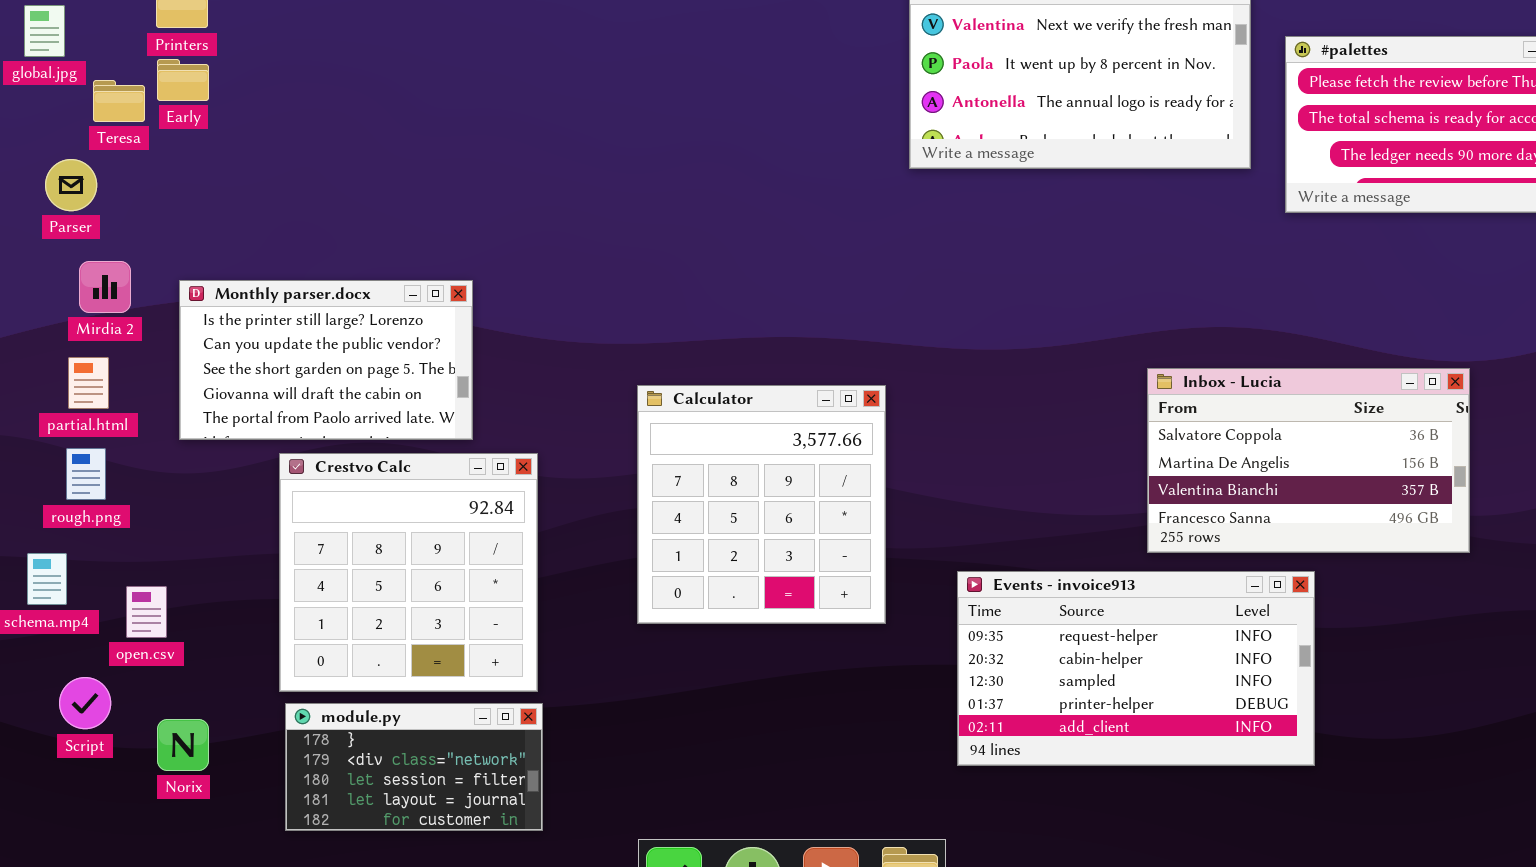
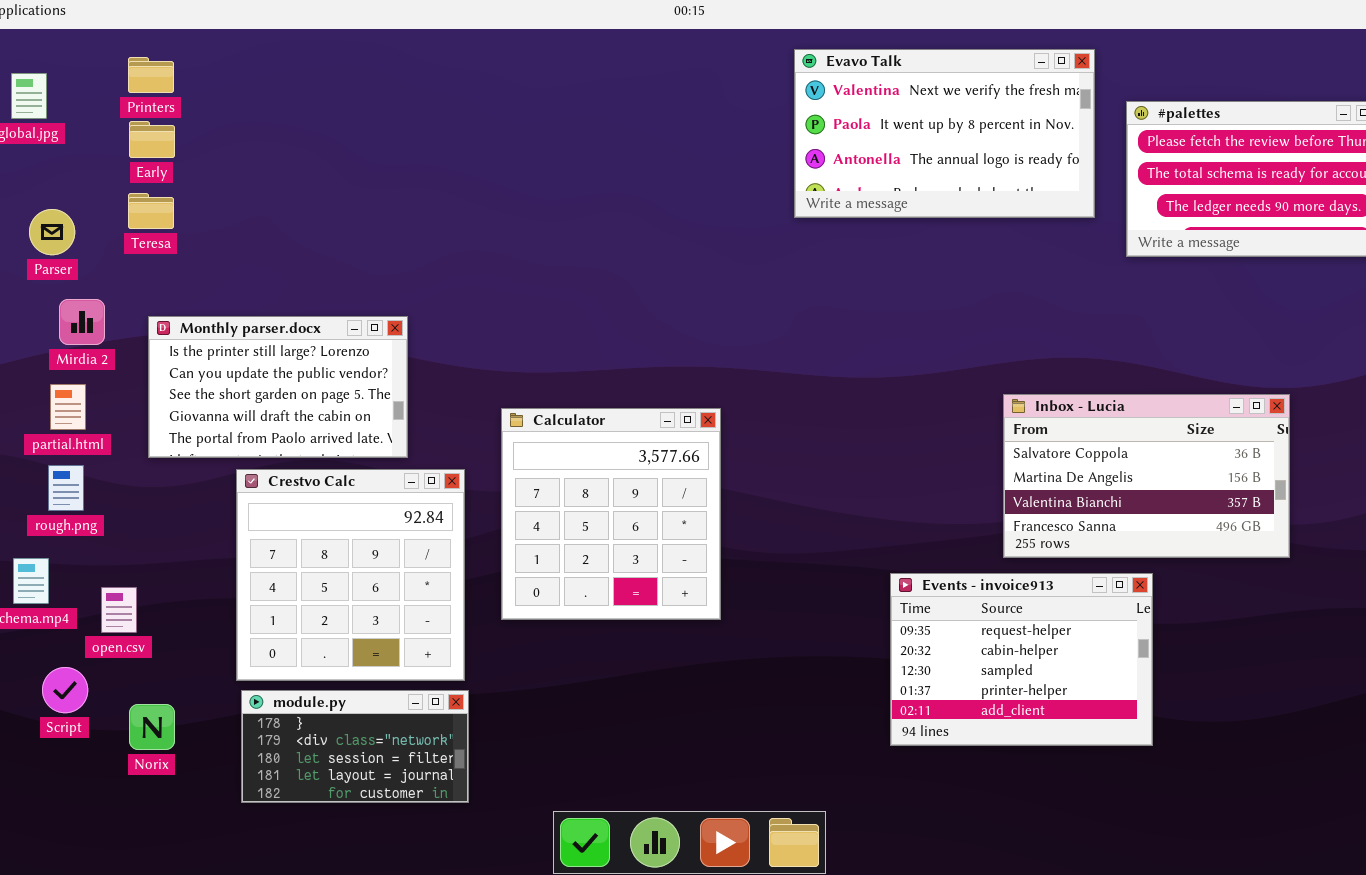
Teresa: [93,80,145,122] -> [128,193,174,229], moved
Calculator: [637,385,886,624] -> [501,408,721,620], moved
Events - invoice913: [957,571,1315,766] -> [890,573,1153,746], resized

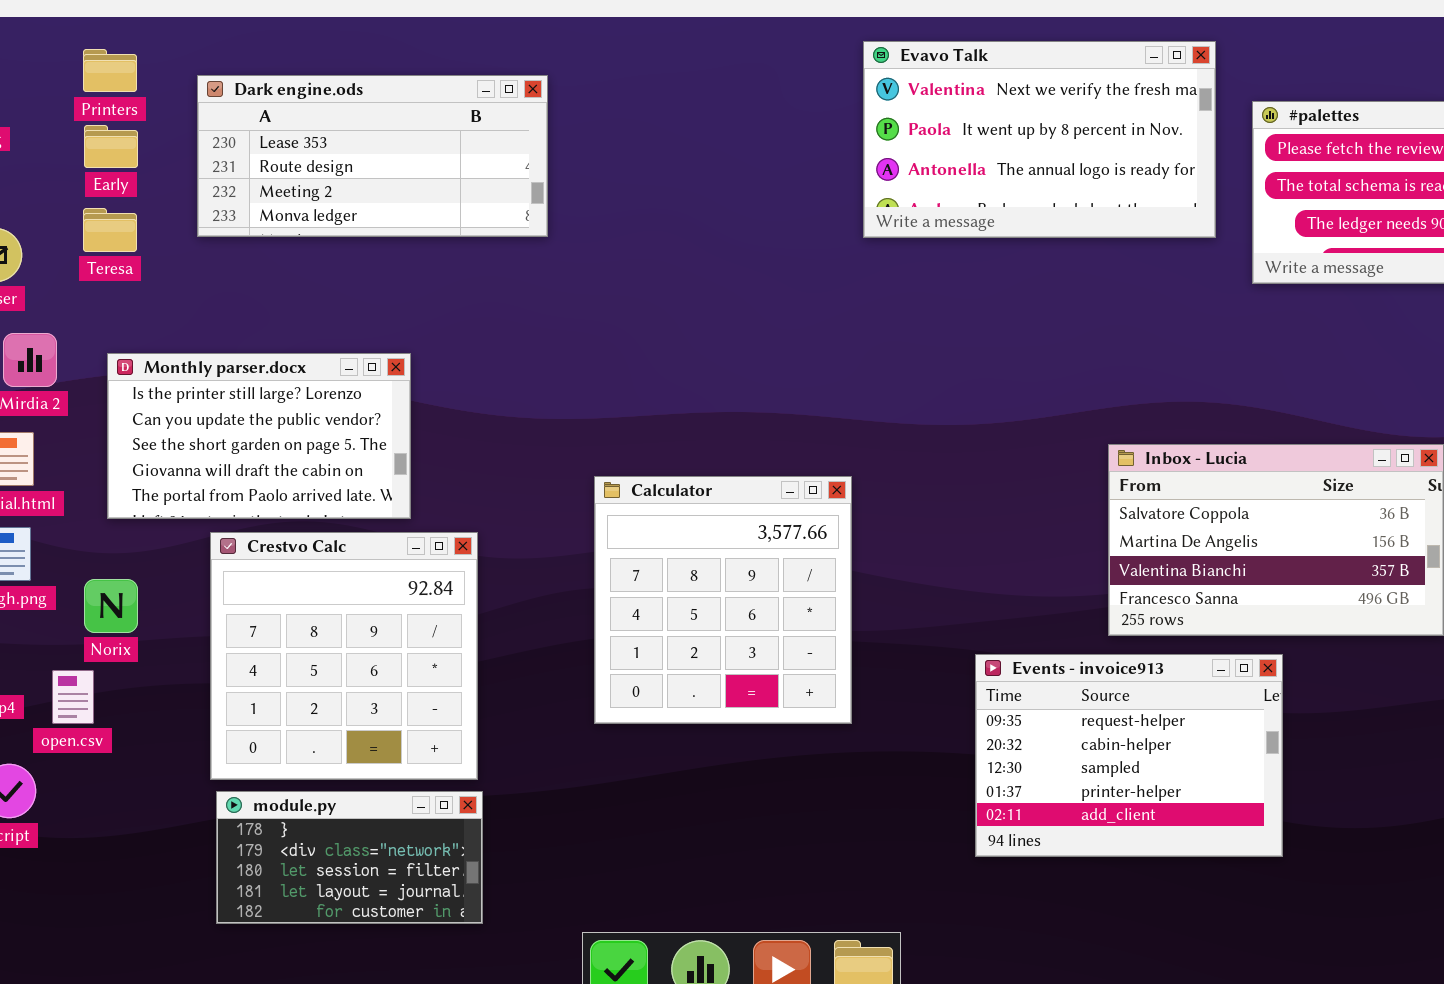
Dark engine.ods: none -> [197,75,548,237], opened
Calculator: [501,408,721,620] -> [594,476,852,724], moved
Norix: [129,704,175,750] -> [84,579,138,633], moved

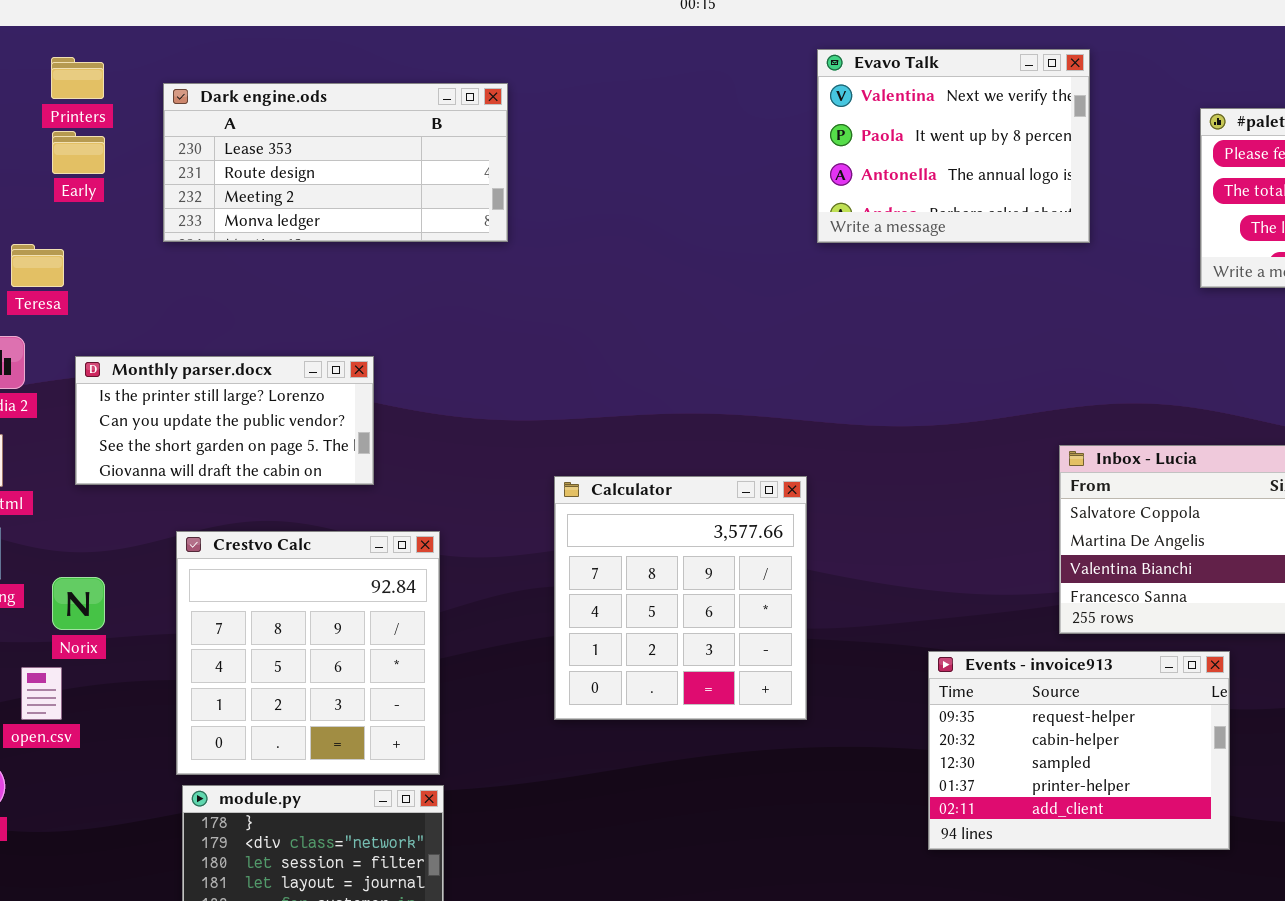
Evavo Talk: [863,41,1216,238] -> [817,49,1090,243], resized
Teresa: [83,208,137,252] -> [11,244,64,287], moved
Monthly parser.docx: [107,353,411,519] -> [75,356,374,485], resized

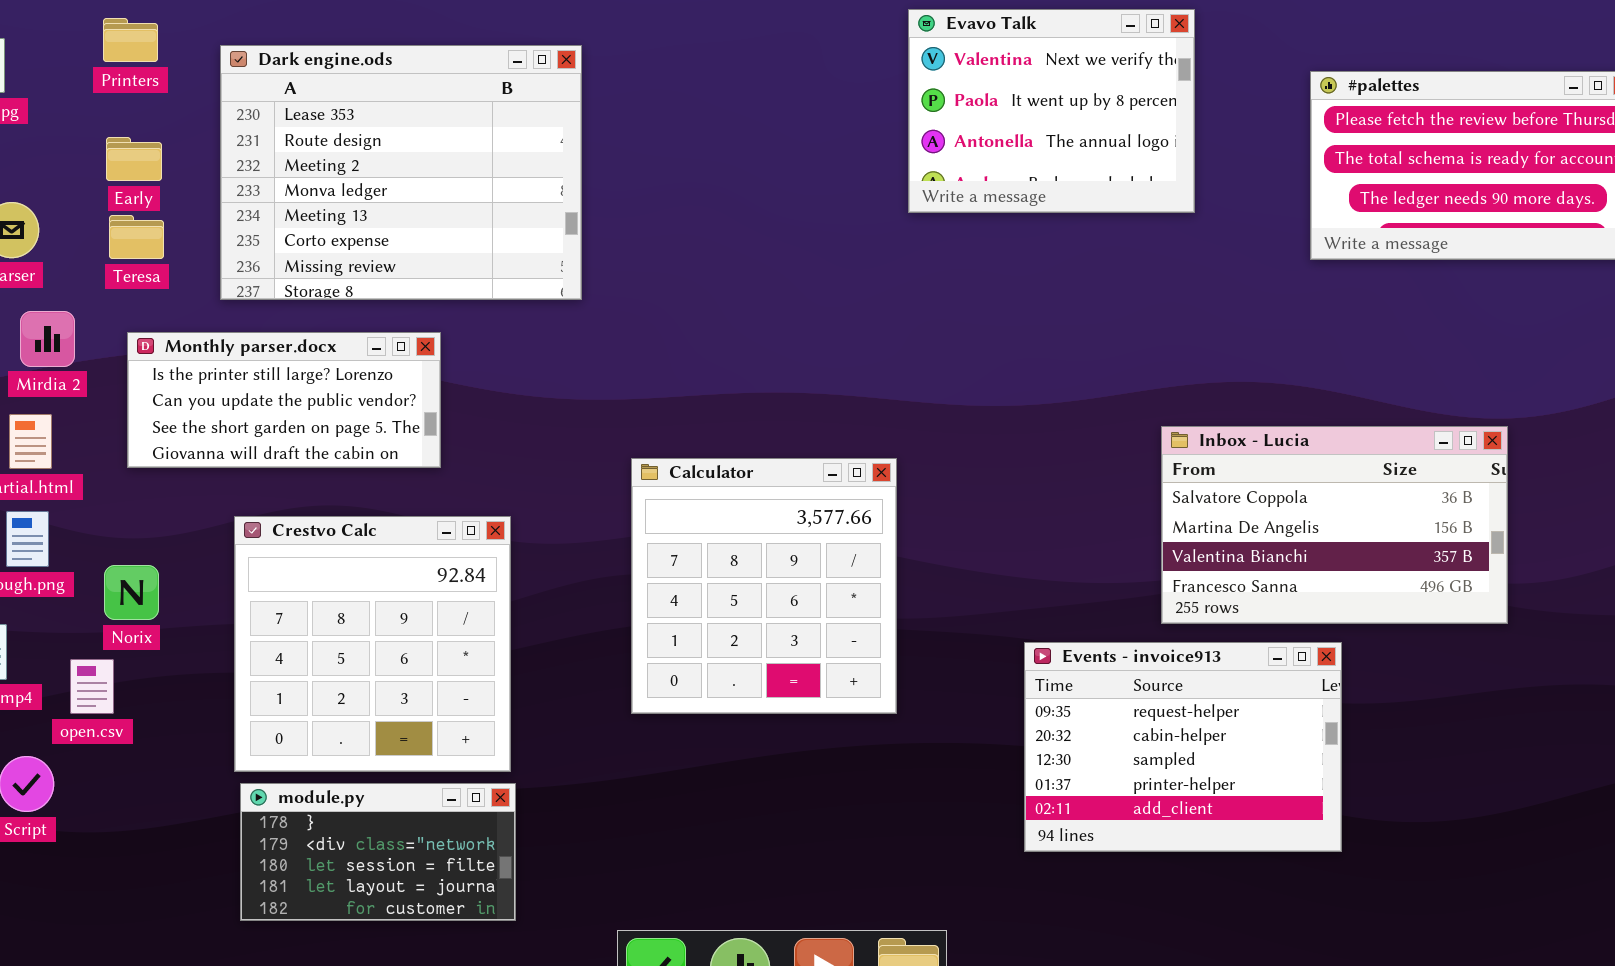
Dark engine.ods: [163,83,508,242] -> [220,45,582,300], resized
Early: [52,131,105,174] -> [106,137,162,181], moved
Teresa: [11,244,64,287] -> [109,215,164,259], moved

